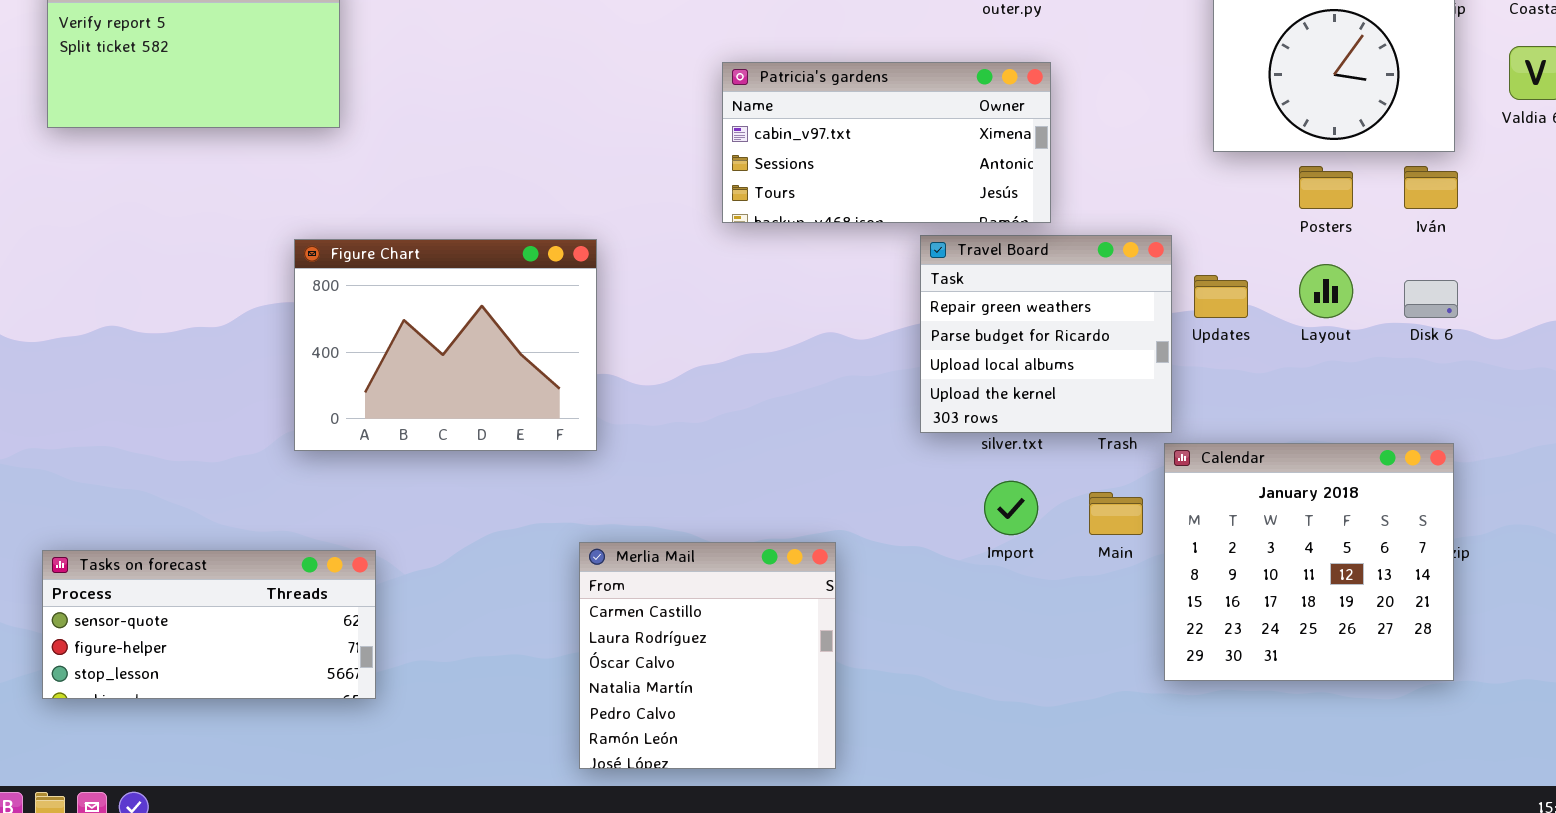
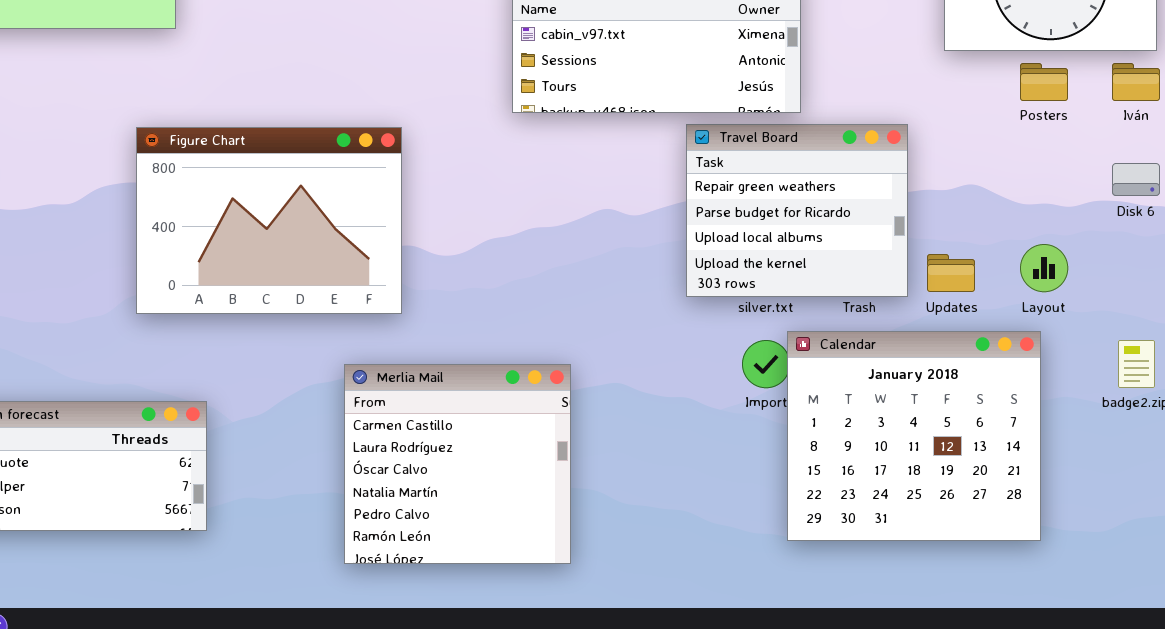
Layout: [1299,264,1353,318] -> [1020,244,1068,292], moved
Updates: [1194,275,1248,318] -> [927,254,975,292], moved
Calendar: [1164,443,1454,681] -> [787,331,1041,541], moved
Merlia Mail: [579,542,836,769] -> [344,364,571,564], moved

